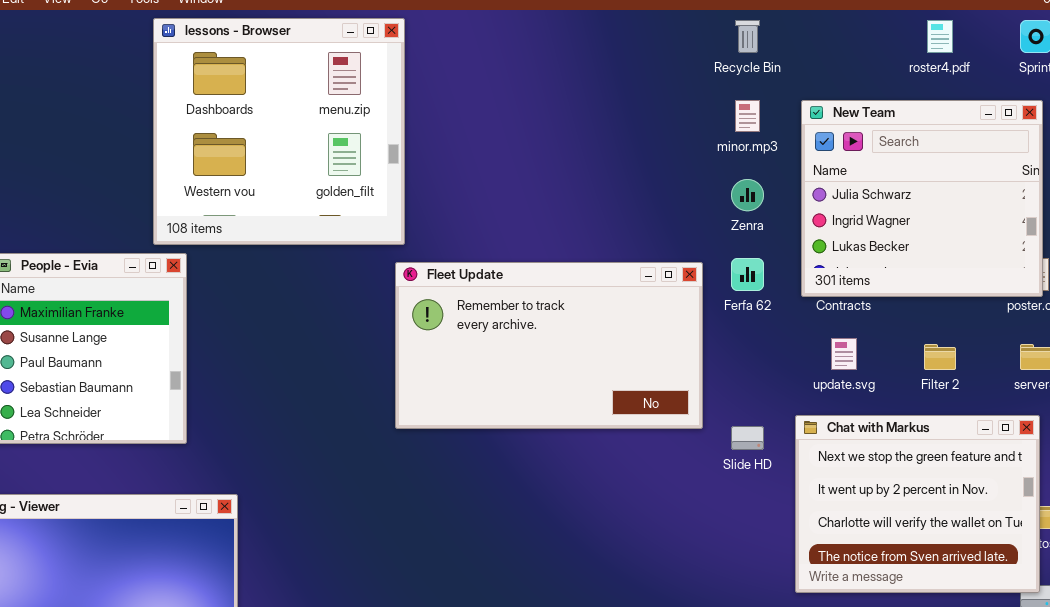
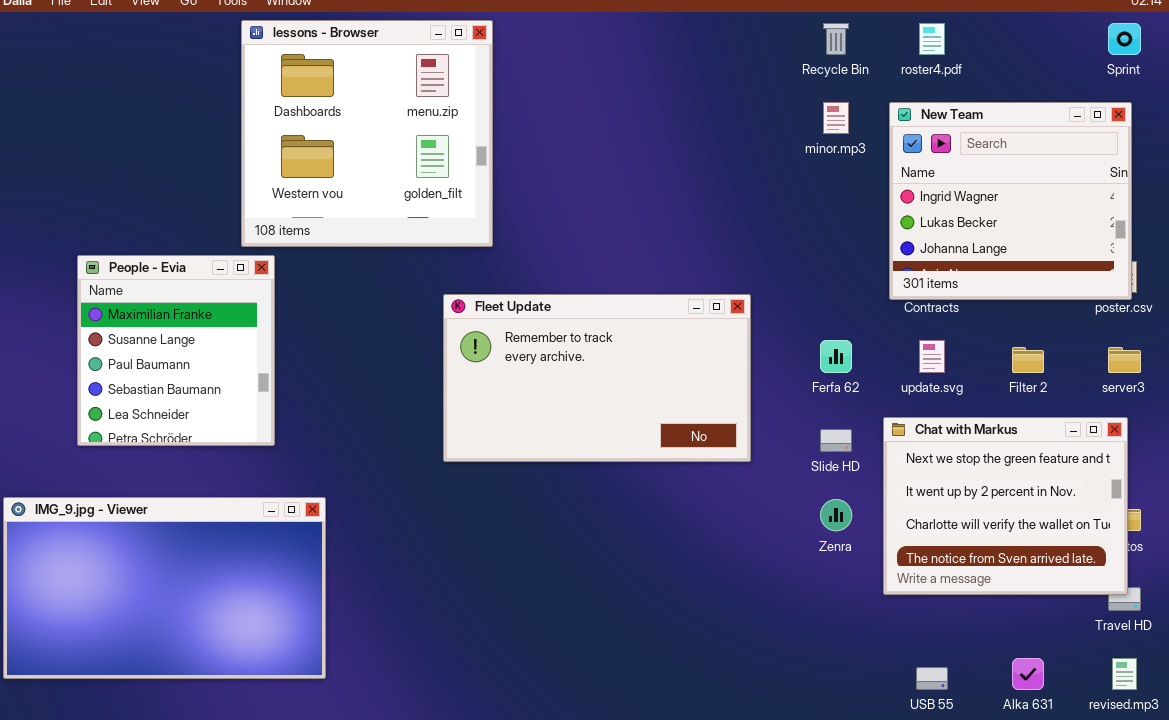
roster4.pdf: [927,20,953,53] -> [919,23,945,55], moved
New Team: [801,100,1043,297] -> [889,102,1132,300], scrolled down 1 row
Zenra: [731,179,764,211] -> [820,499,852,531], moved
Ferfa 62: [731,258,764,291] -> [820,340,852,373], moved
Fleet Update: [395,262,703,429] -> [443,294,751,462], moved

